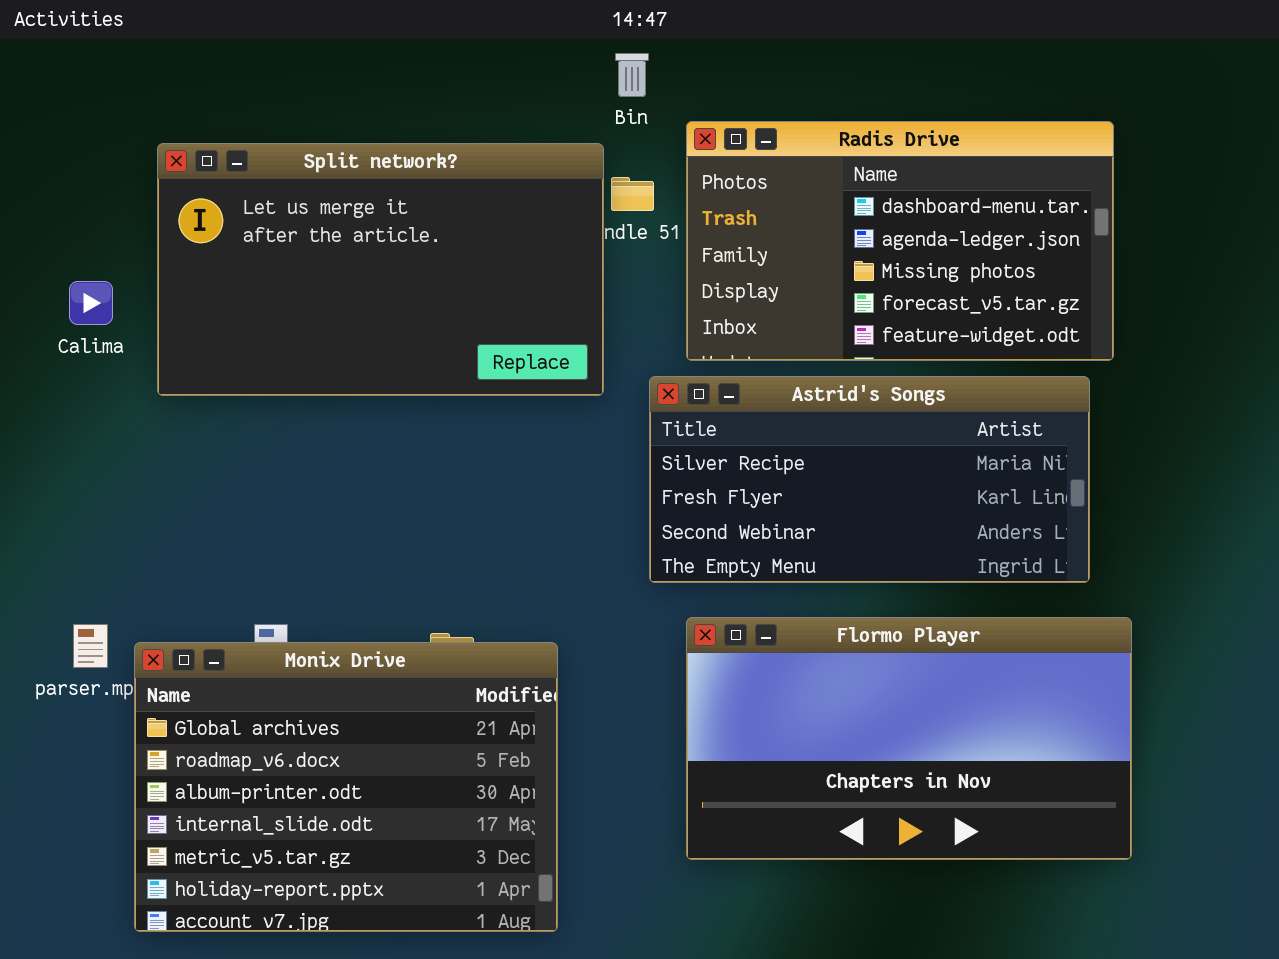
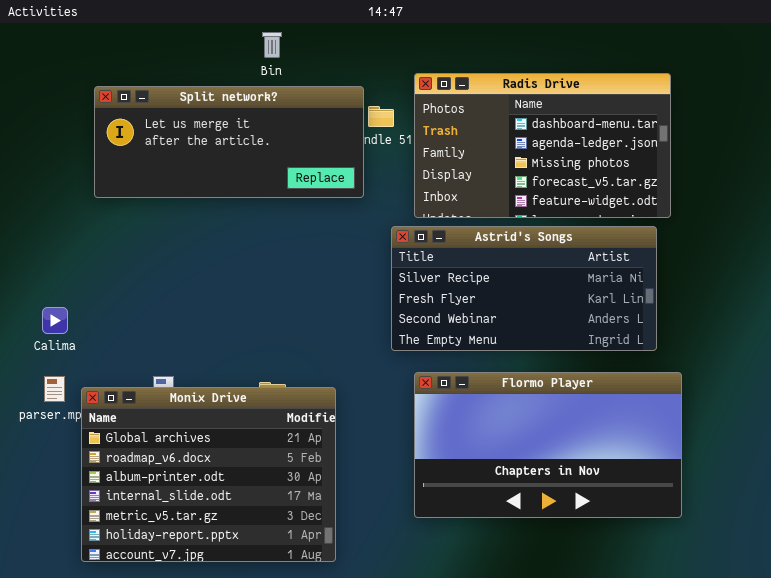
Bin: [615,53,649,97] -> [262,32,282,58], moved
Split network?: [157,143,604,396] -> [94,86,364,198], resized
Calima: [69,281,113,325] -> [42,307,68,334], moved

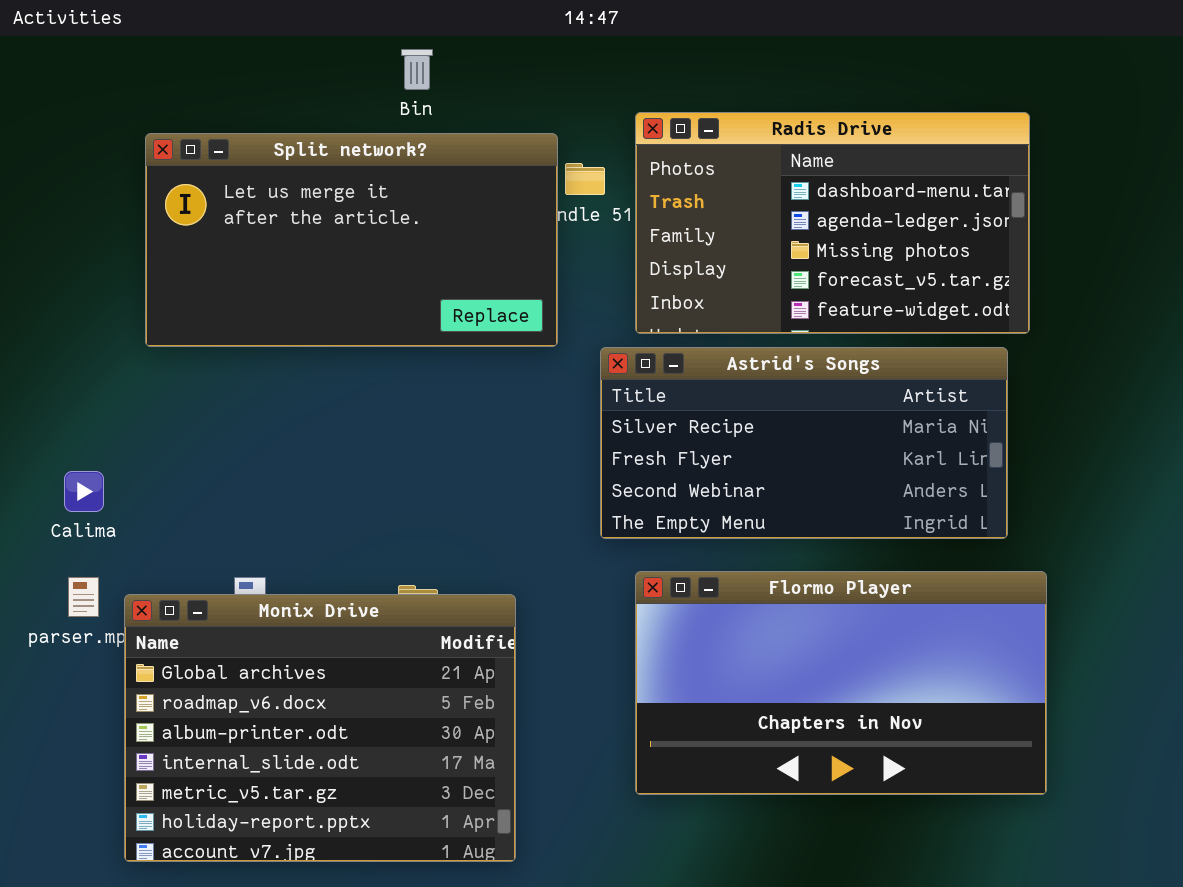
Split network?: [94,86,364,198] -> [145,133,558,347], resized

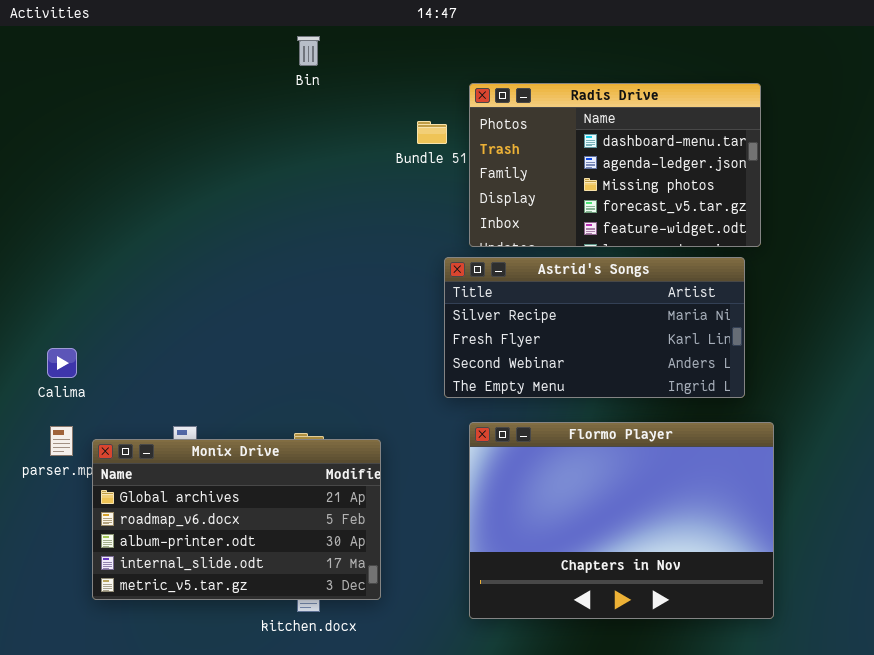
Split network?: [145,133,558,347] -> none, closed
Flormo Player: [635,571,1047,795] -> [469,422,774,619], resized
Monix Drive: [124,594,516,862] -> [92,439,381,600], resized

